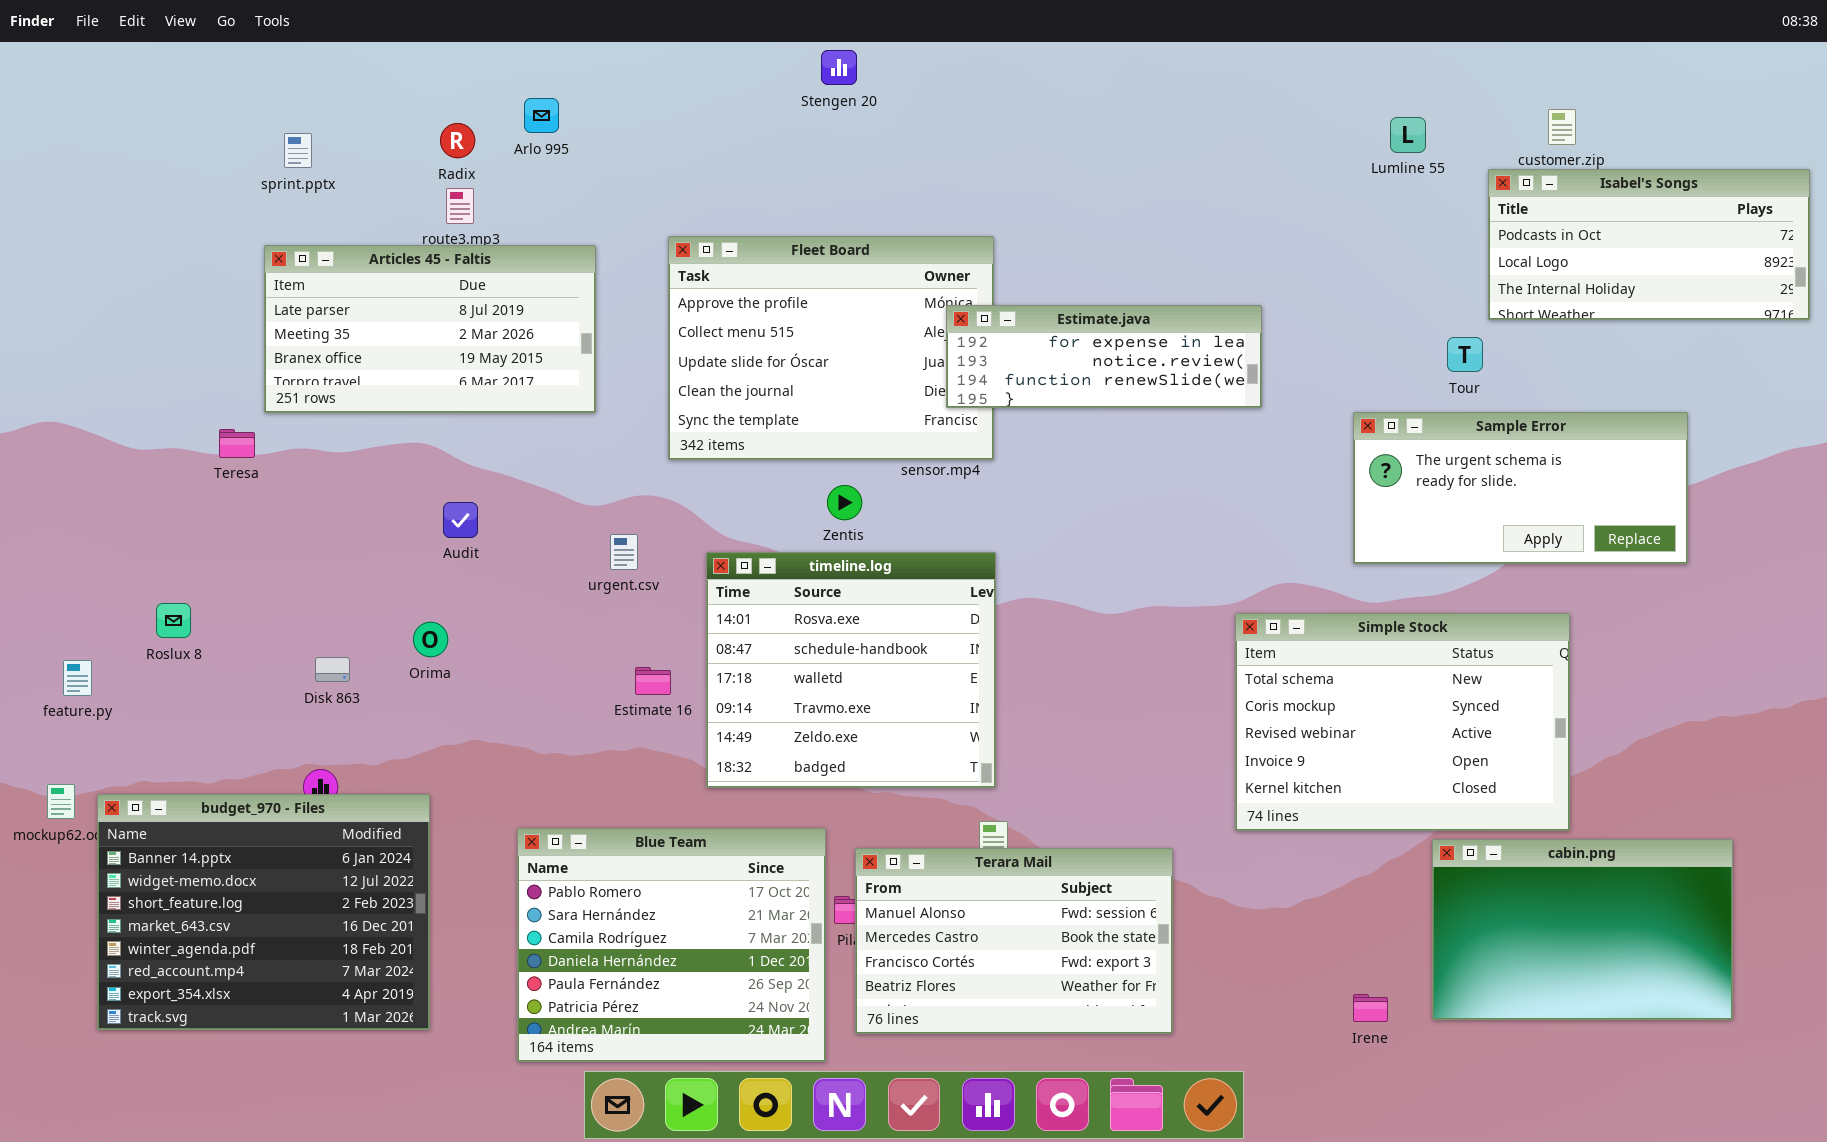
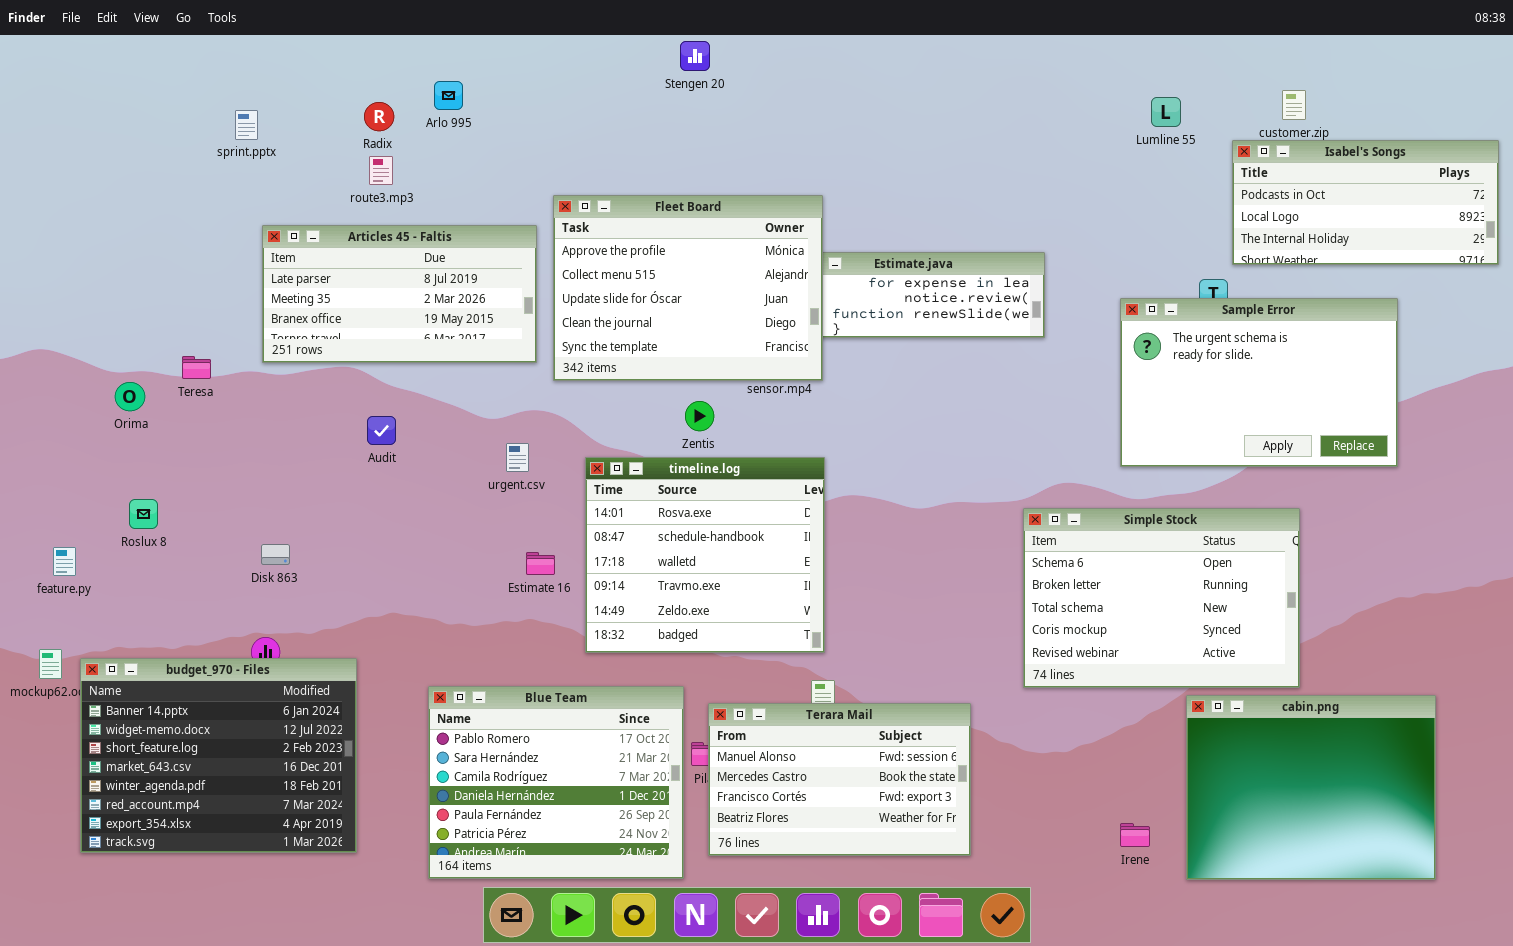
Fleet Board: [668,236,994,460] -> [553,195,823,381], raised
Articles 45 - Faltis: [264,245,596,413] -> [262,225,537,363], moved
Sample Error: [1353,412,1688,564] -> [1120,298,1398,467], resized
Simple Stock: [1235,613,1570,831] -> [1023,508,1300,688], scrolled up 2 rows
Orima: [413,622,448,657] -> [115,382,145,411], moved
cabin.png: [1432,839,1733,1020] -> [1186,695,1436,880], resized

